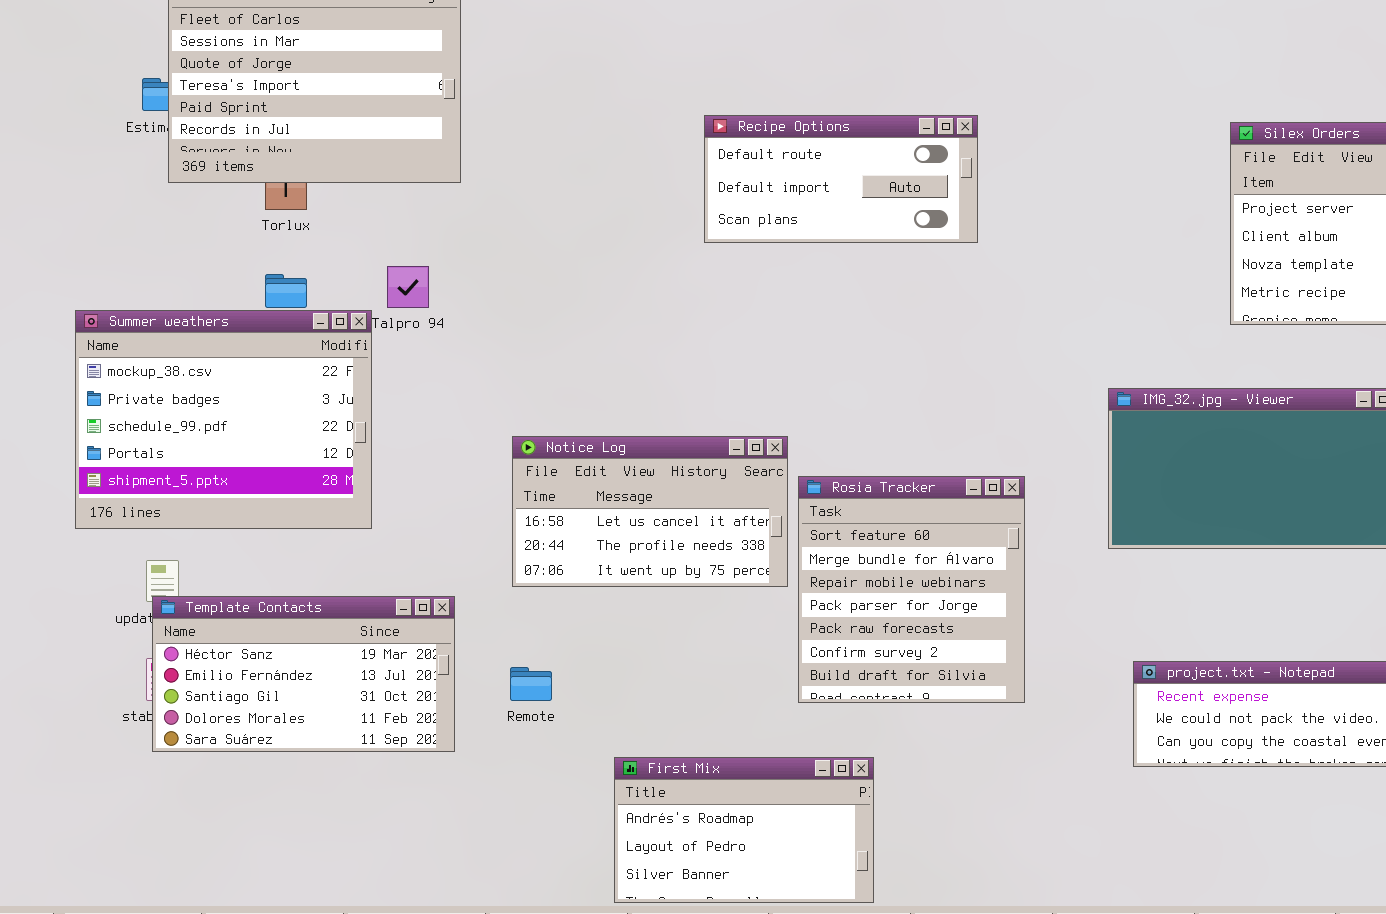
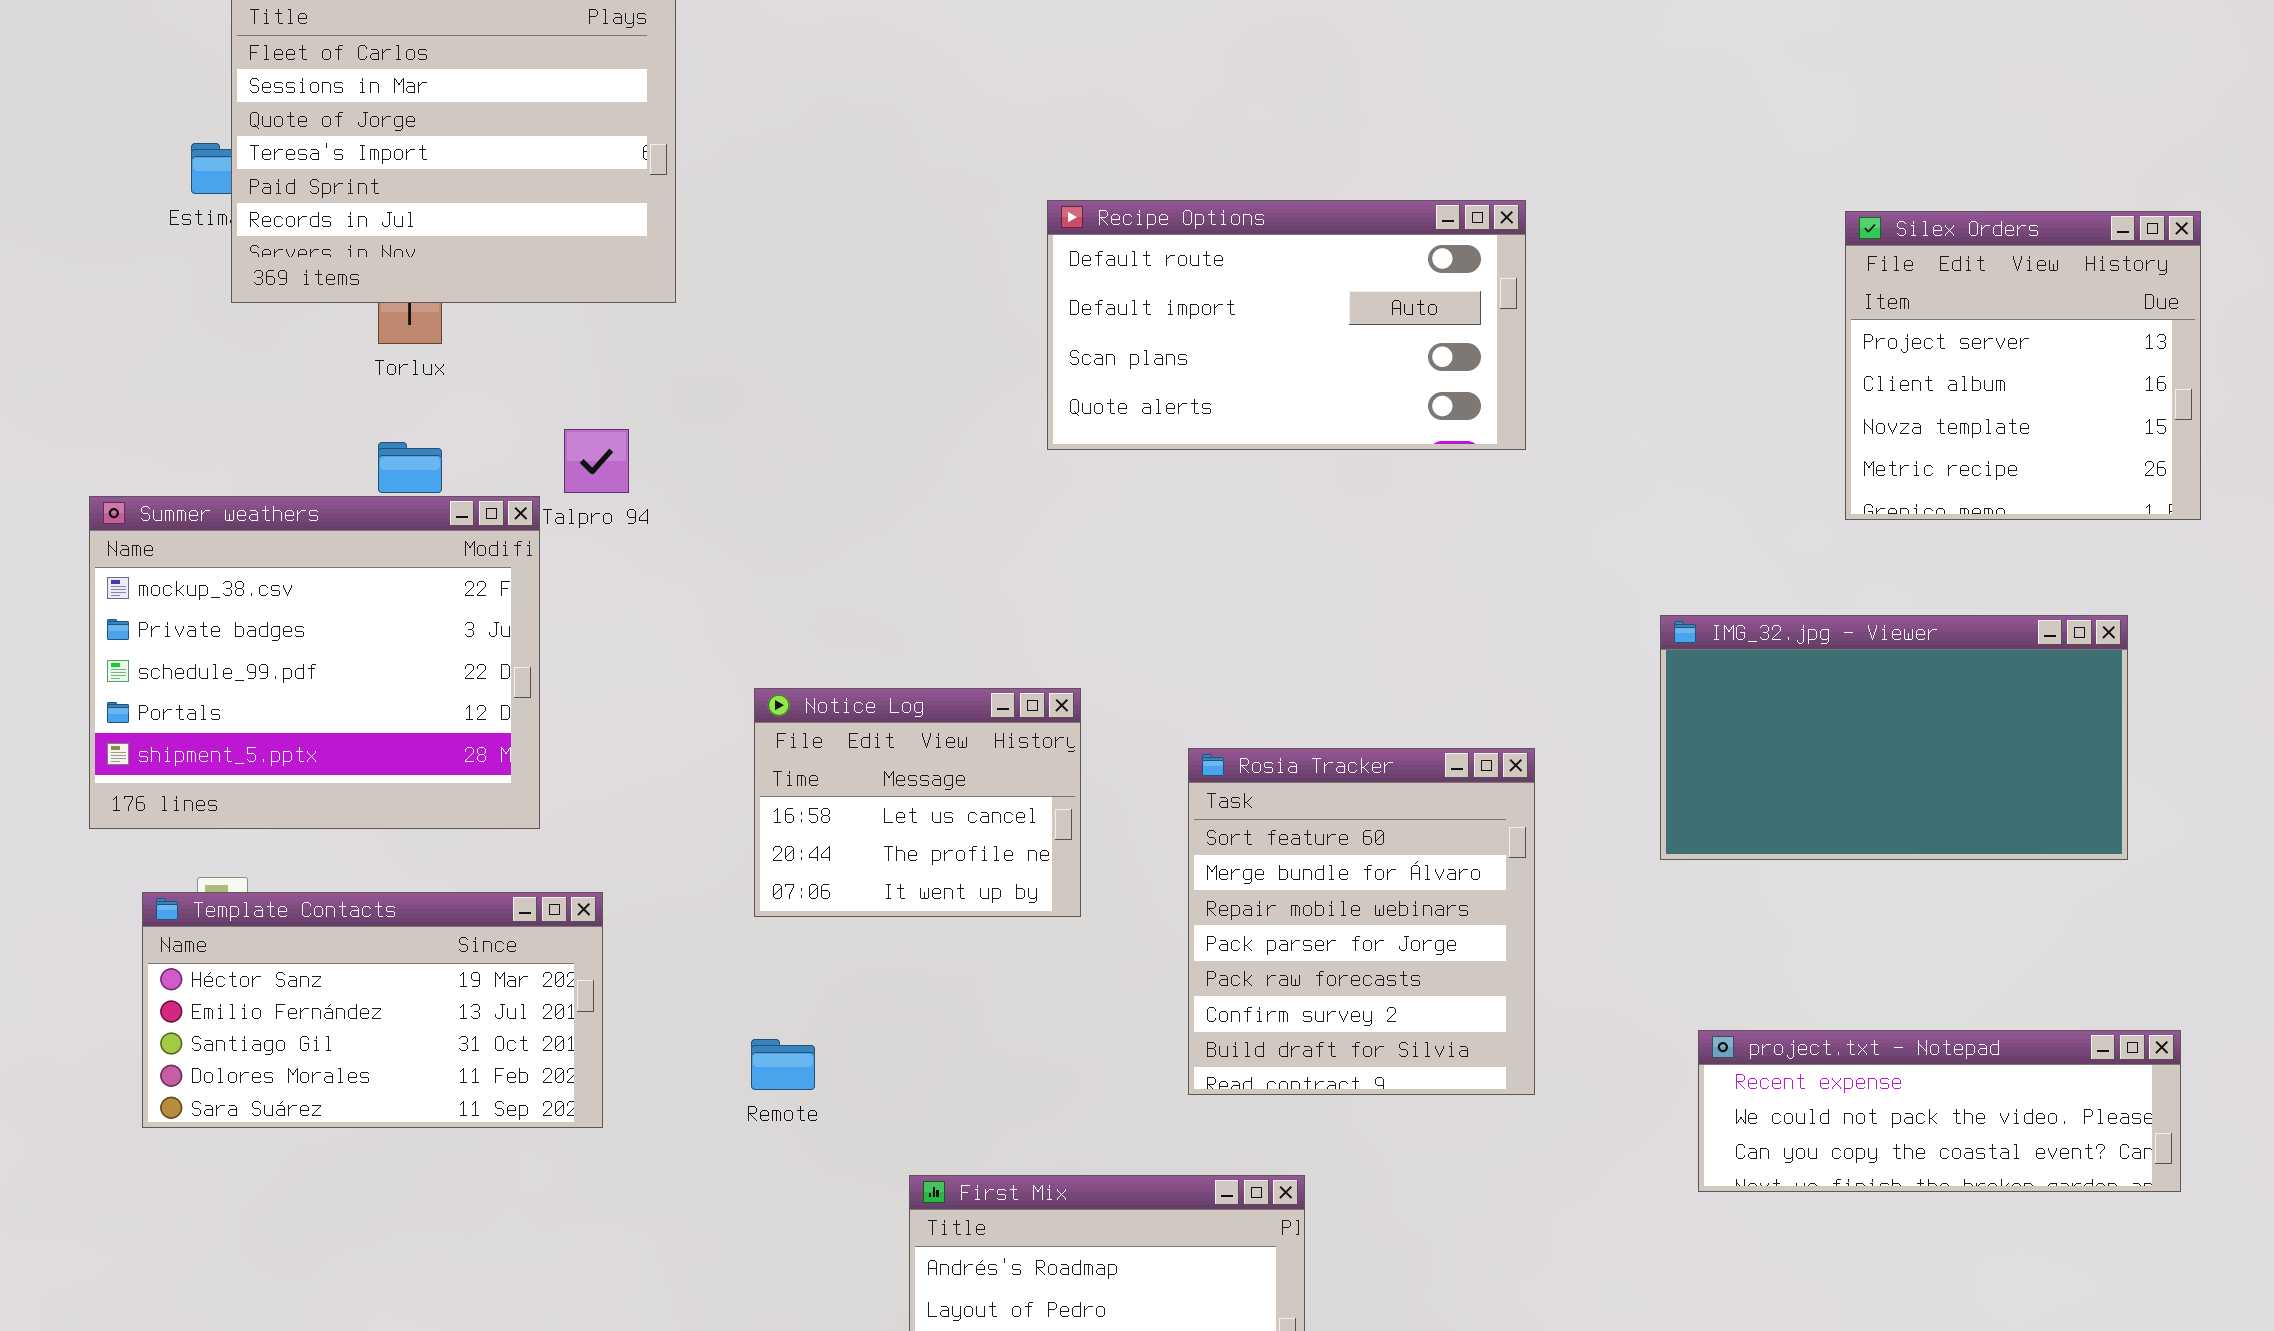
Recipe Options: [704,115,978,243] -> [1047,200,1526,450], resized
Notice Log: [512,436,788,587] -> [754,688,1081,917], resized
Template Contacts: [152,596,455,752] -> [142,892,603,1128], moved

